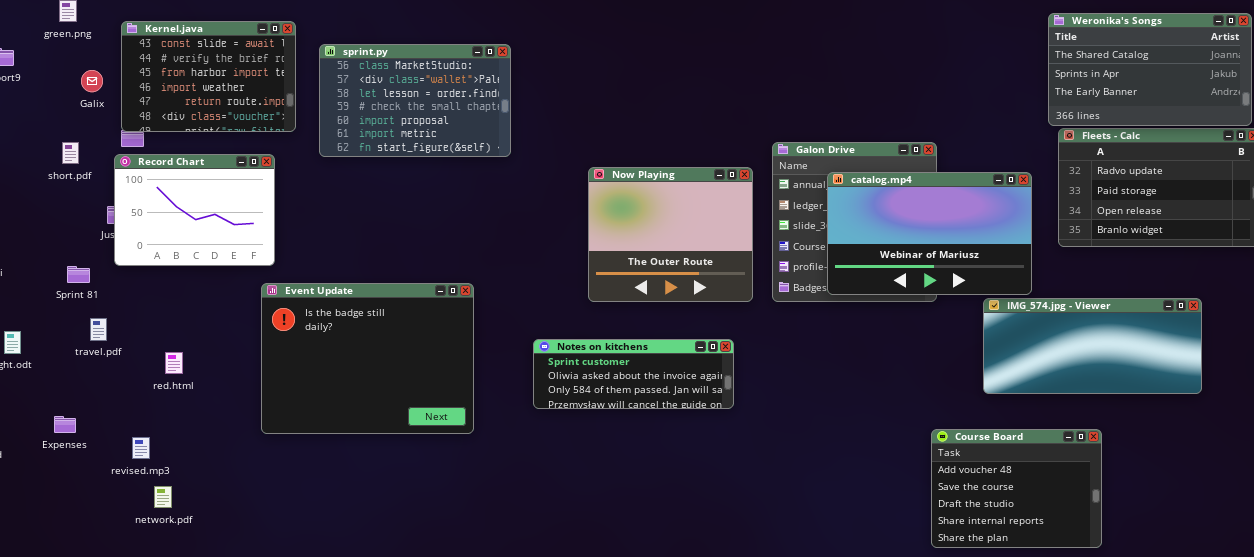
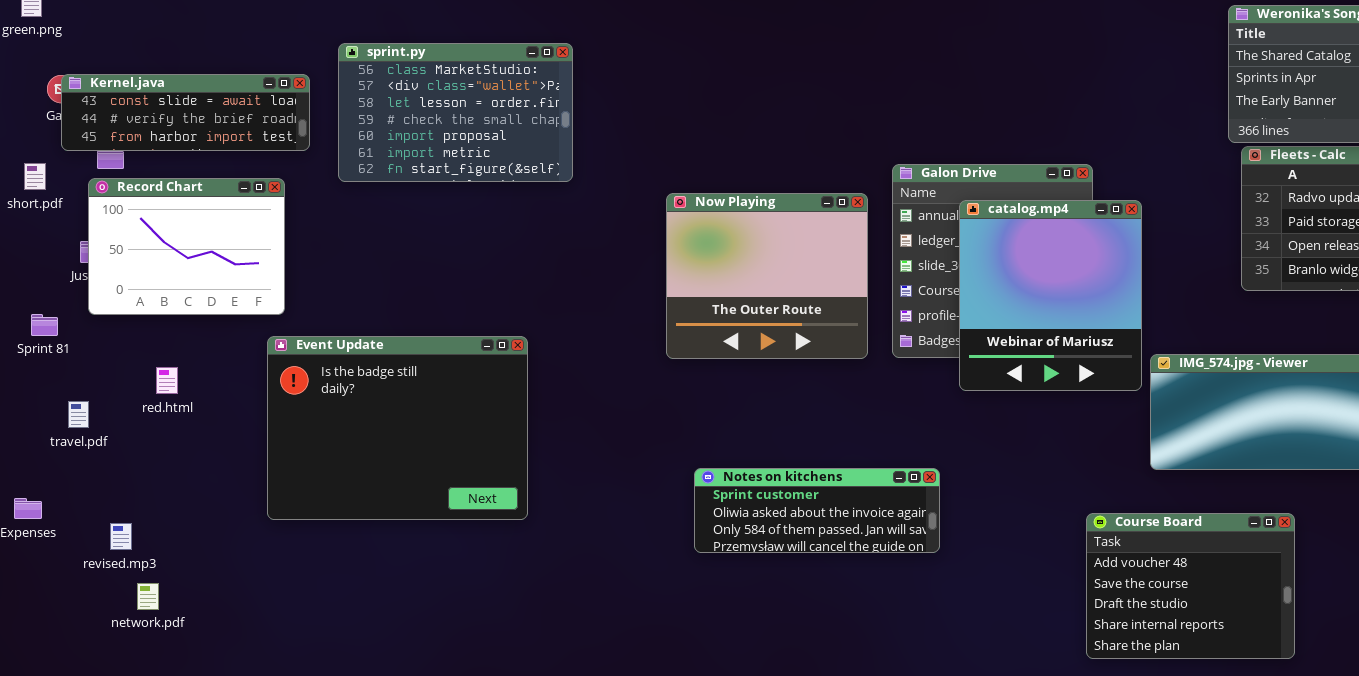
Kernel.java: [121,21,296,132] -> [61,74,310,151], resized
catalog.mp4: [827,172,1032,295] -> [959,200,1142,391], resized
travel.pdf: [90,318,107,341] -> [68,401,89,428], moved
Notes on kitchens: [533,339,734,409] -> [694,468,940,553], moved
red.html: [165,352,183,374] -> [156,367,178,394], moved

